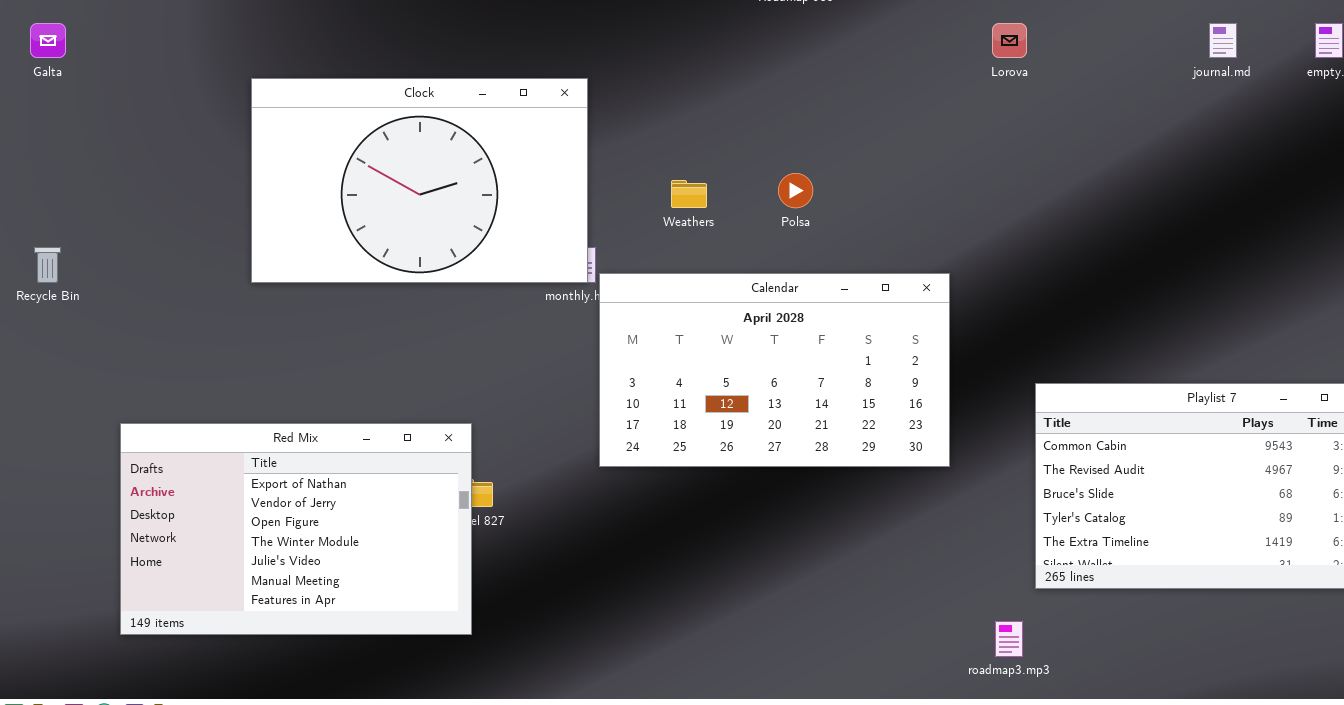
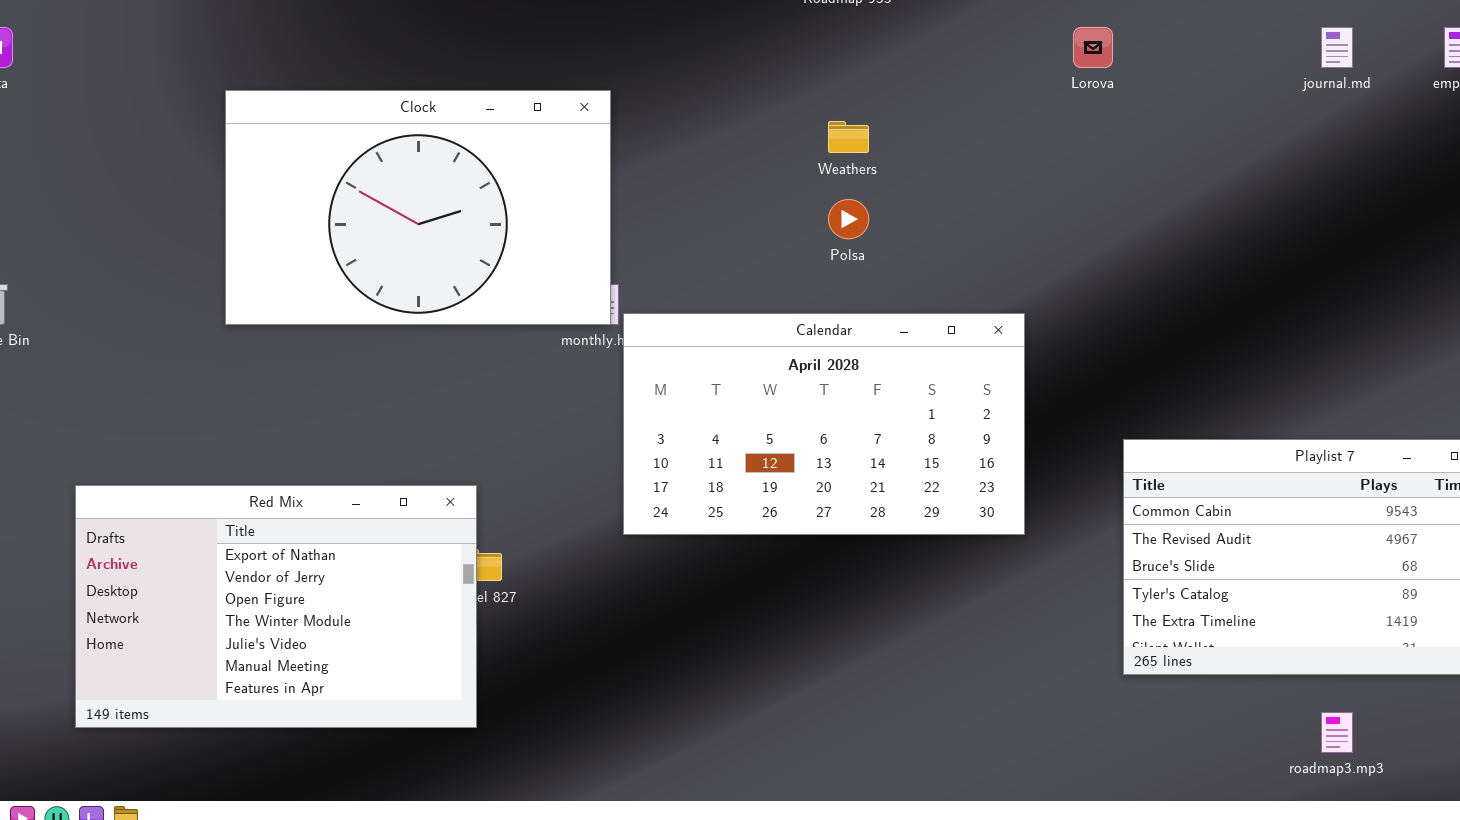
Weathers: [671,180,707,208] -> [828,121,869,153], moved
roadmap3.mp3: [995,621,1023,657] -> [1321,712,1353,753], moved

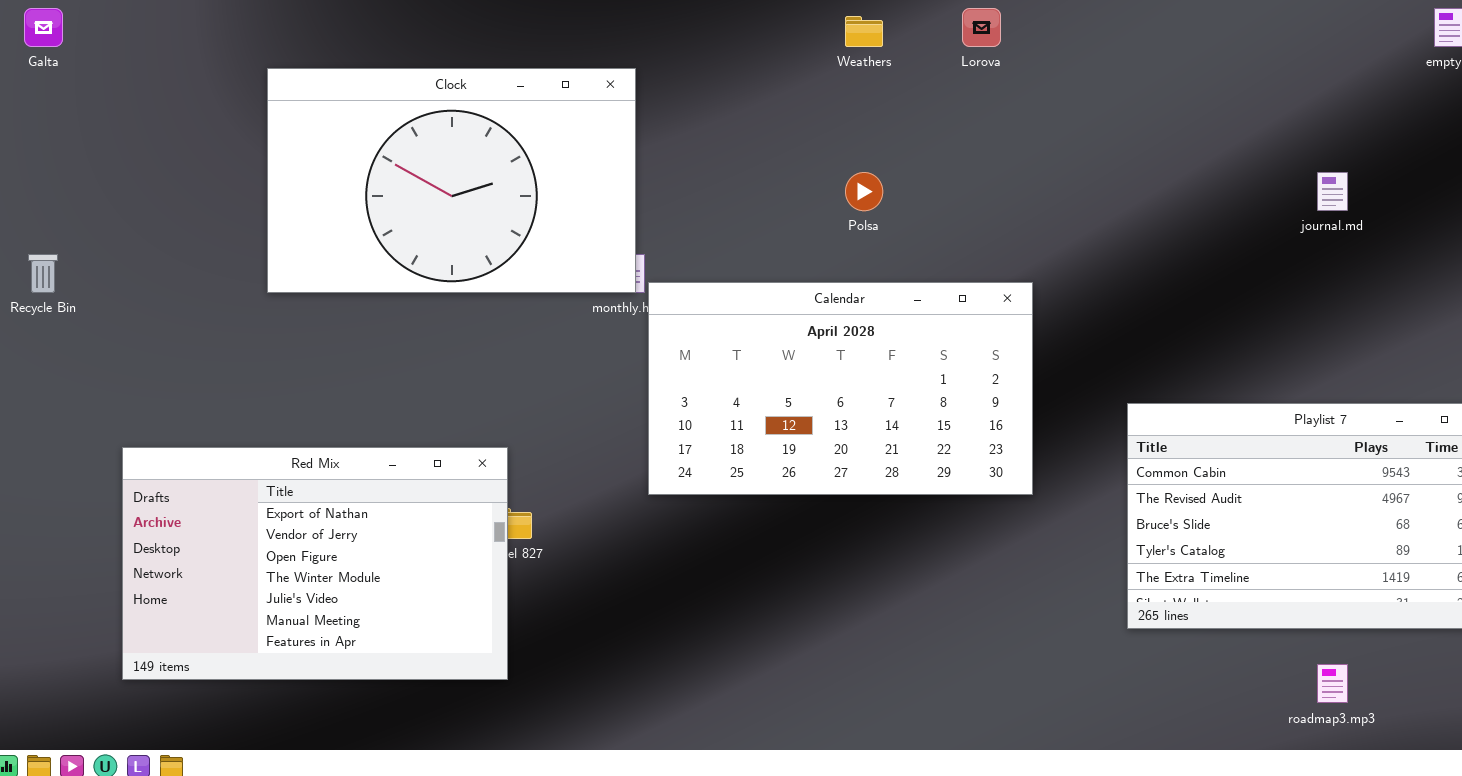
Lorova: [1073,27,1113,68] -> [962,8,1001,47], moved
journal.md: [1321,27,1353,68] -> [1317,172,1348,211], moved
Weathers: [828,121,869,153] -> [845,16,883,47], moved

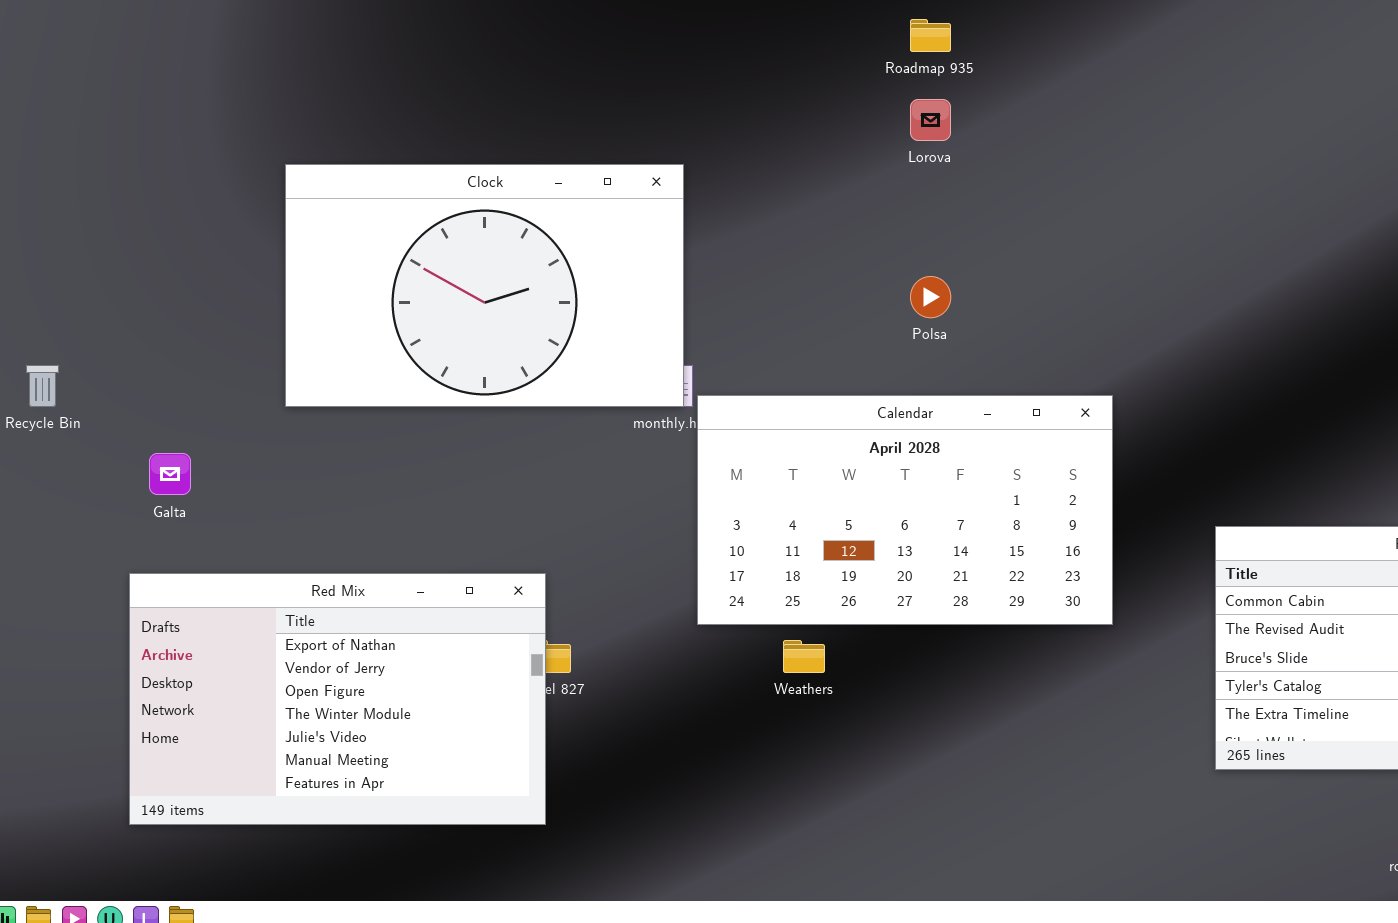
Galta: [24,8,63,47] -> [149,453,191,495], moved
Lorova: [962,8,1001,47] -> [910,99,951,141], moved
Weathers: [845,16,883,47] -> [783,640,825,673], moved

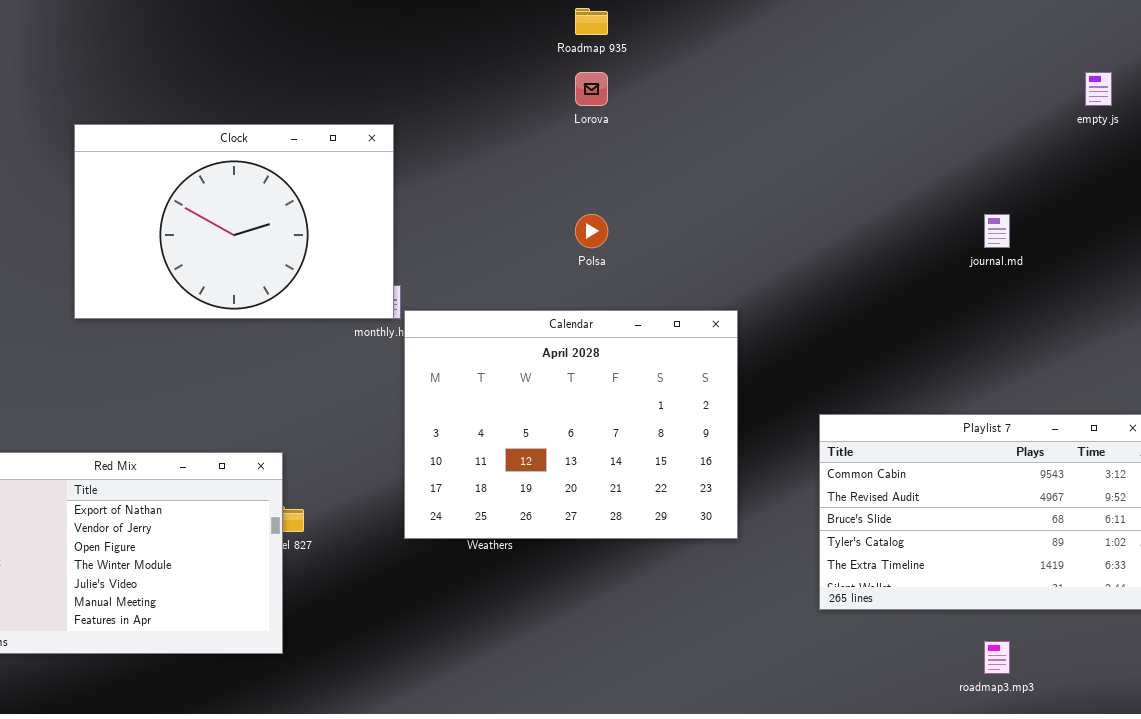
Calendar: [697,395,1113,625] -> [404,310,738,539], resized

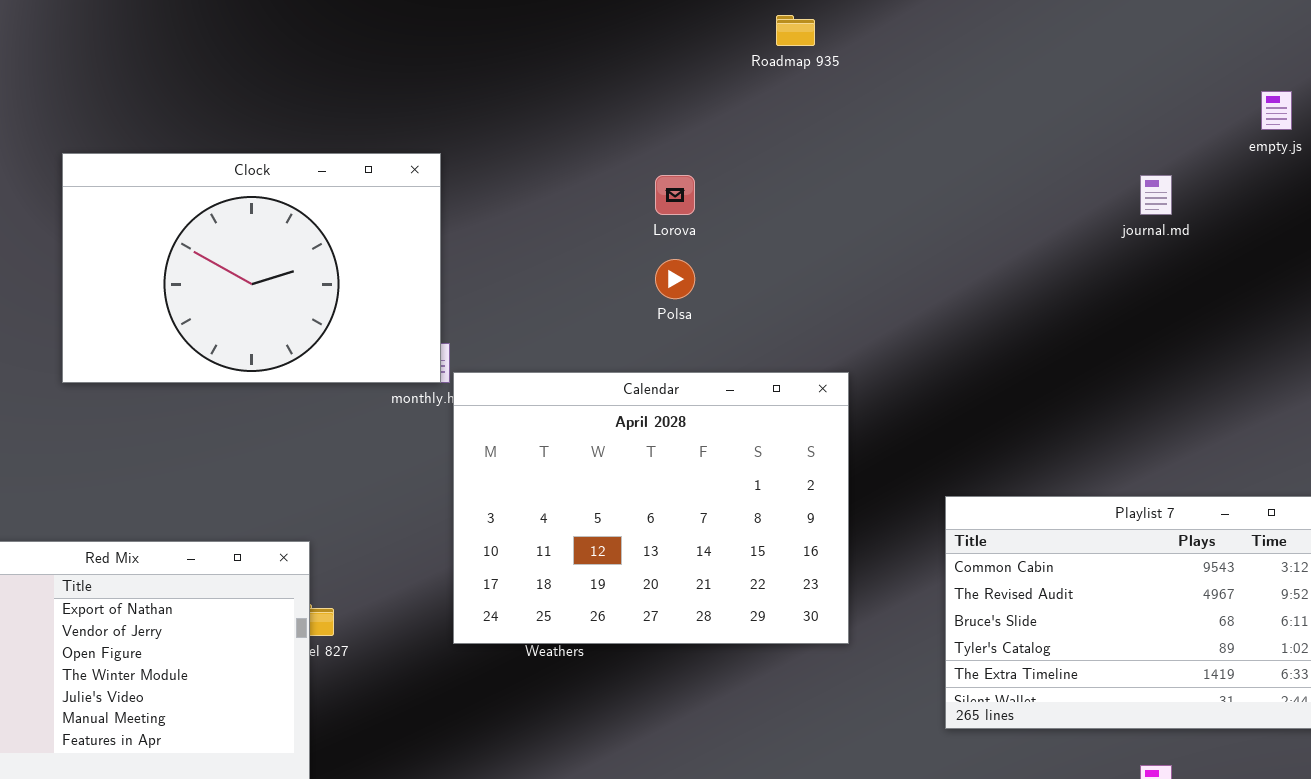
Roadmap 935: [575,8,608,35] -> [776,15,815,46], moved
Lorova: [575,72,608,106] -> [655,175,695,215], moved
journal.md: [984,214,1010,248] -> [1140,175,1172,215], moved

